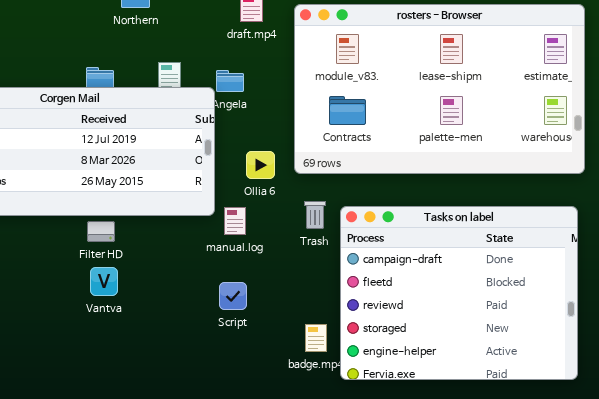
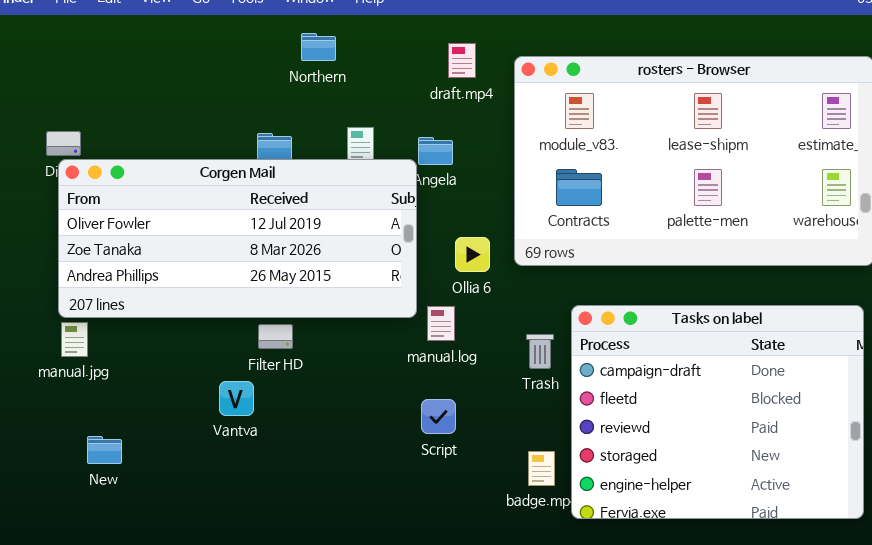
Trash: [304,201,326,229] -> [526,334,554,369], moved
Vantva: [90,267,118,296] -> [219,381,254,416], moved

